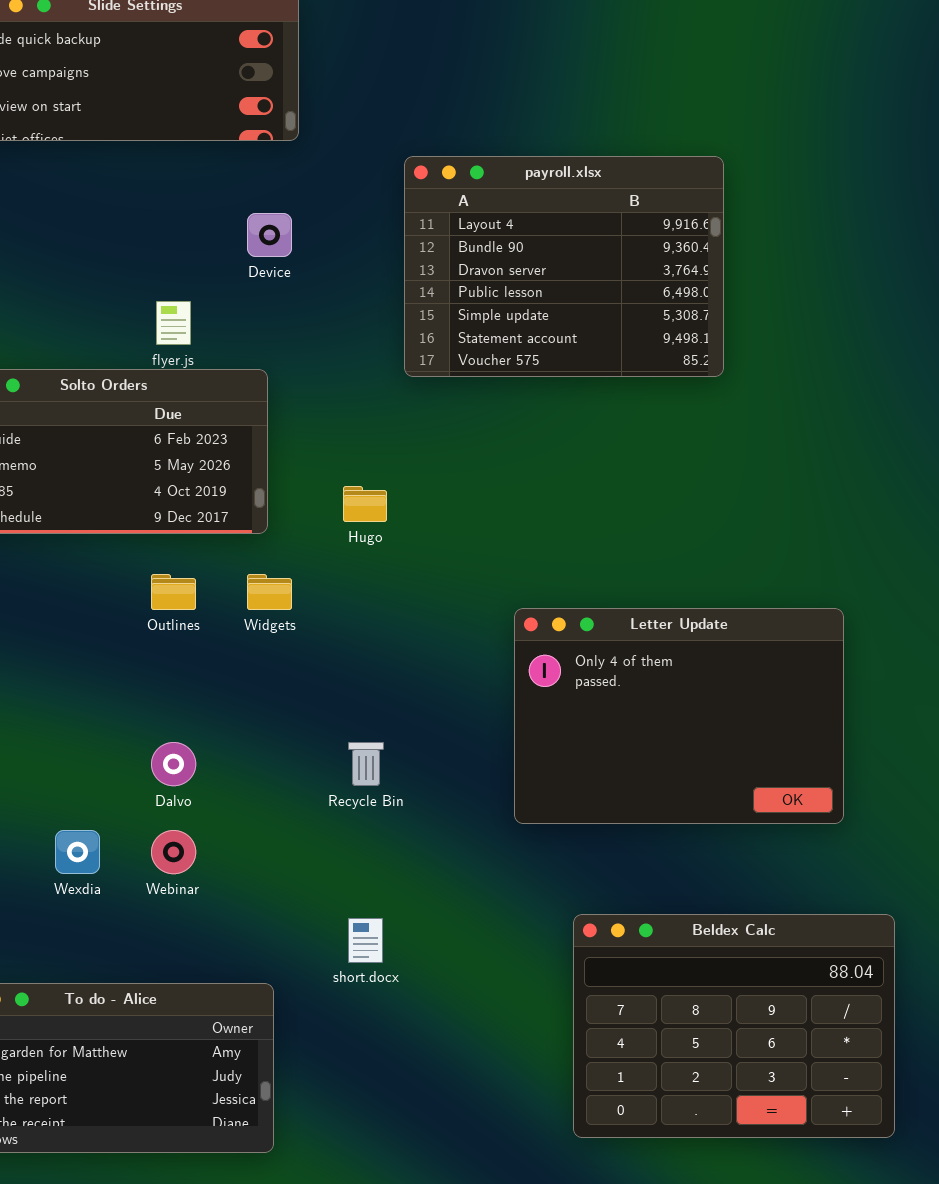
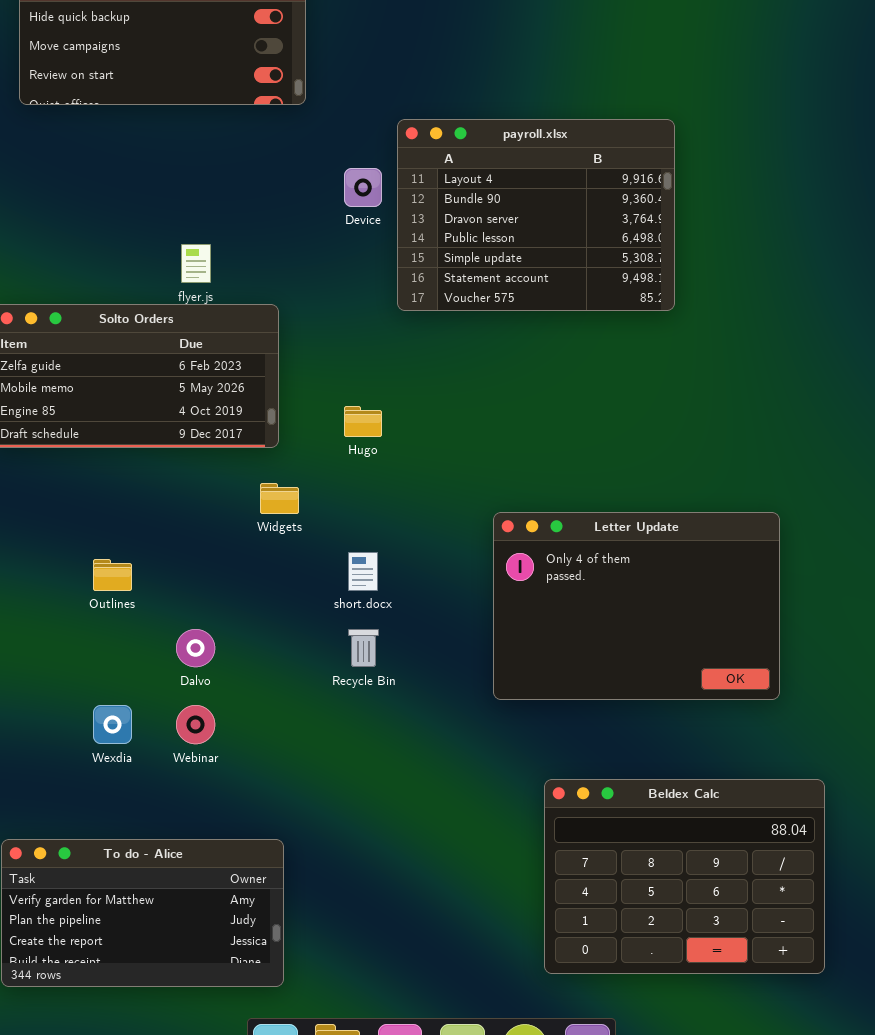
Device: [247,213,292,257] -> [344,168,382,207], moved
Outlines: [151,574,196,610] -> [93,559,132,591], moved
short.docx: [348,918,383,963] -> [348,552,378,591], moved

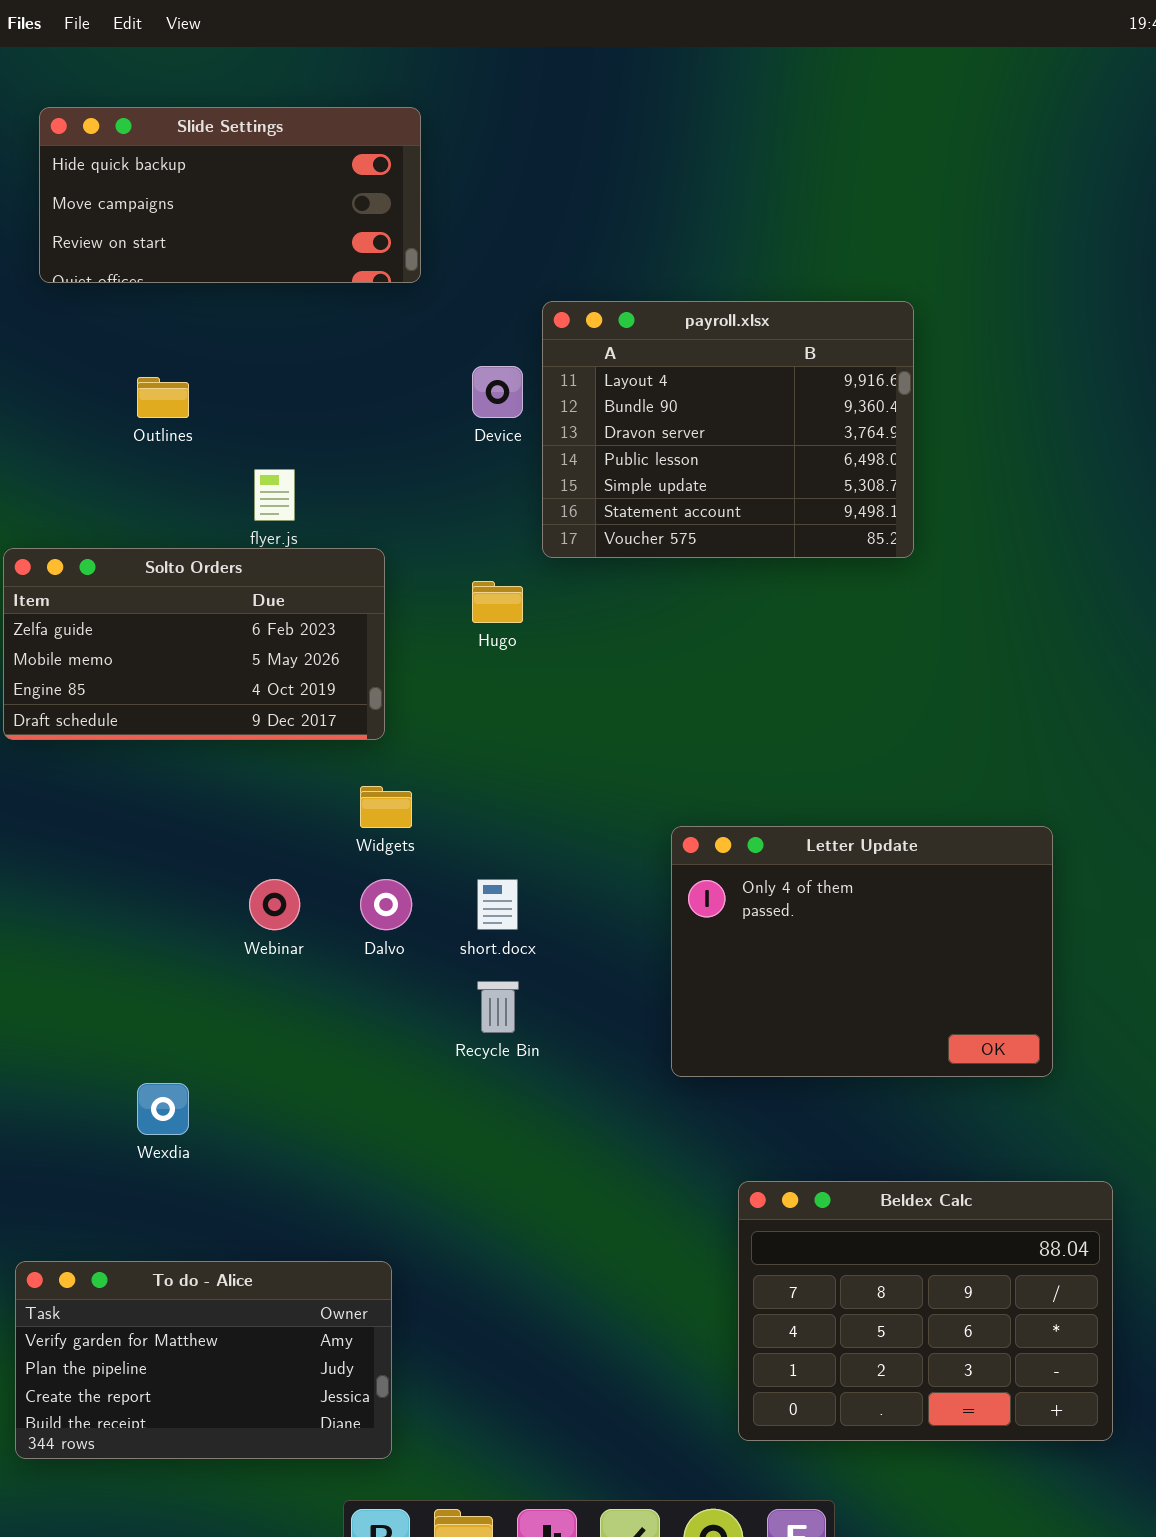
Hugo: [344,406,382,437] -> [472,581,523,623], moved
Outlines: [93,559,132,591] -> [137,377,189,418], moved
Dalvo: [176,629,215,667] -> [360,879,412,930], moved
Webinar: [176,705,215,744] -> [249,879,300,930], moved

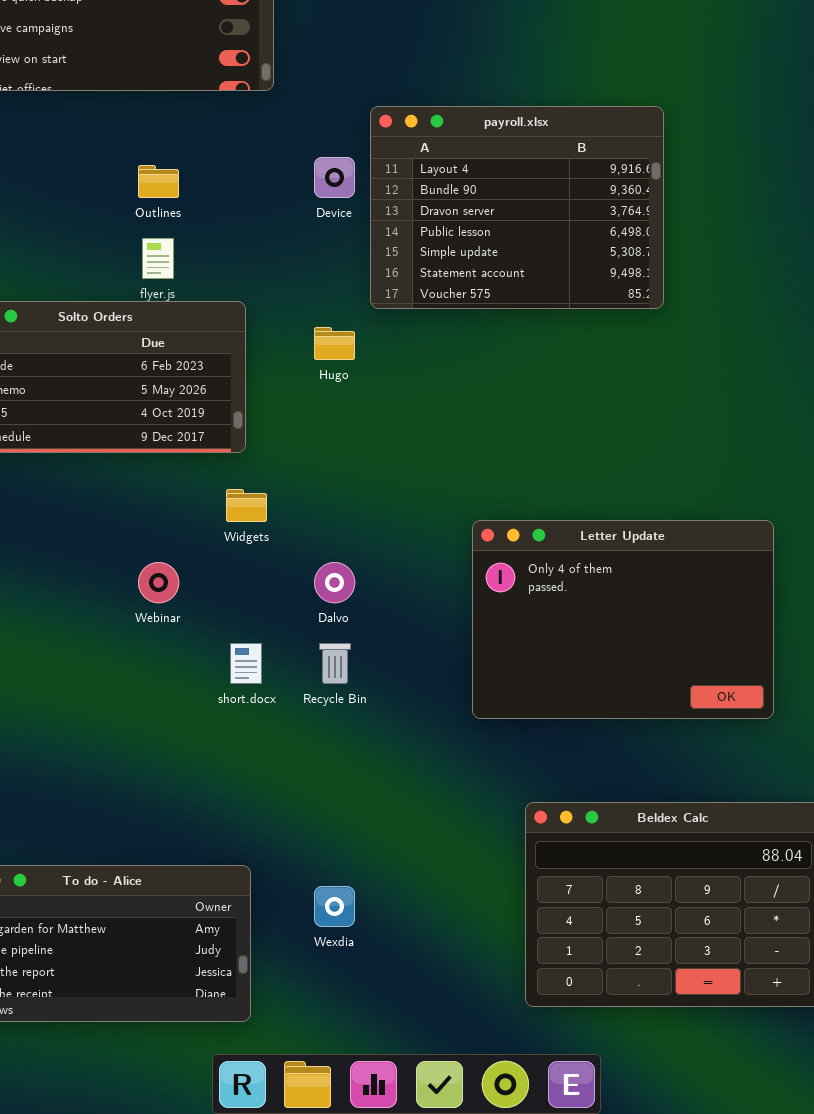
Outlines: [137,377,189,418] -> [138,165,179,198], moved
Dalvo: [360,879,412,930] -> [314,562,355,603], moved
short.docx: [477,879,518,930] -> [230,643,262,684], moved
Wexdia: [137,1083,189,1135] -> [314,886,355,927], moved

